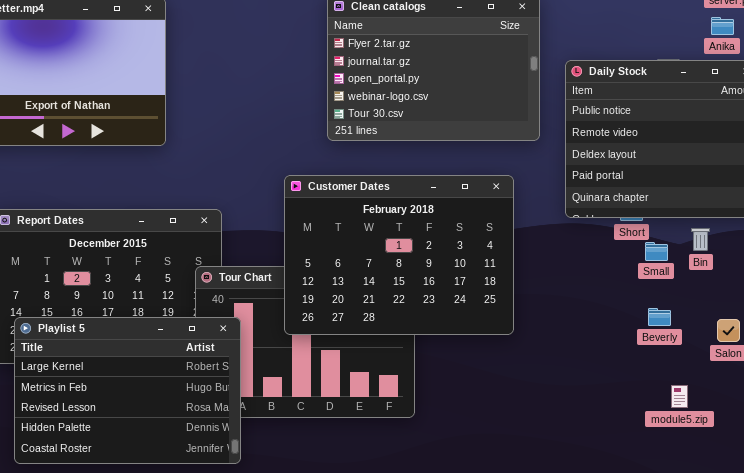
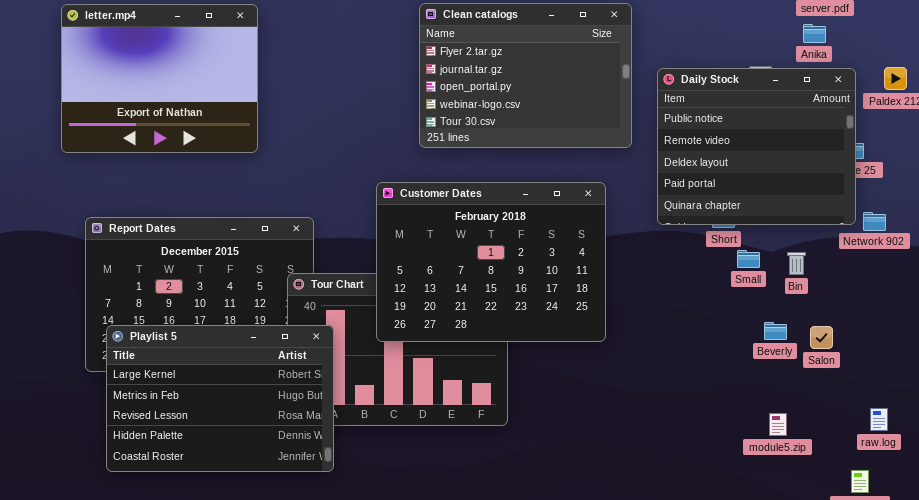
Bin: [691,228,710,251] -> [787,252,806,275], moved
Beverly: [648,308,671,326] -> [764,322,787,340], moved
module5.zip: [671,385,688,408] -> [769,413,787,436], moved

